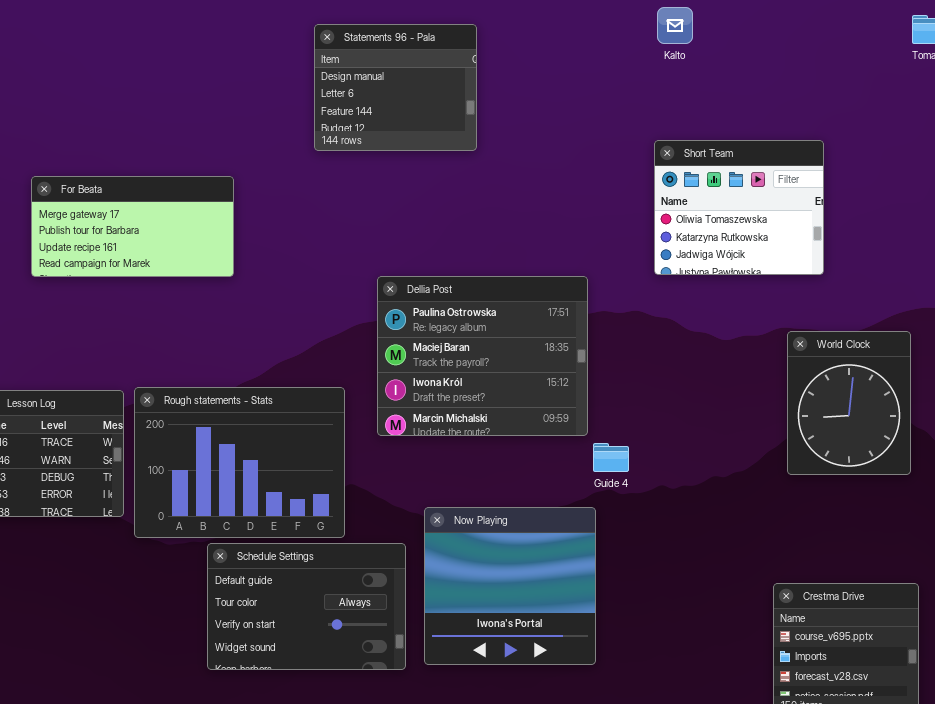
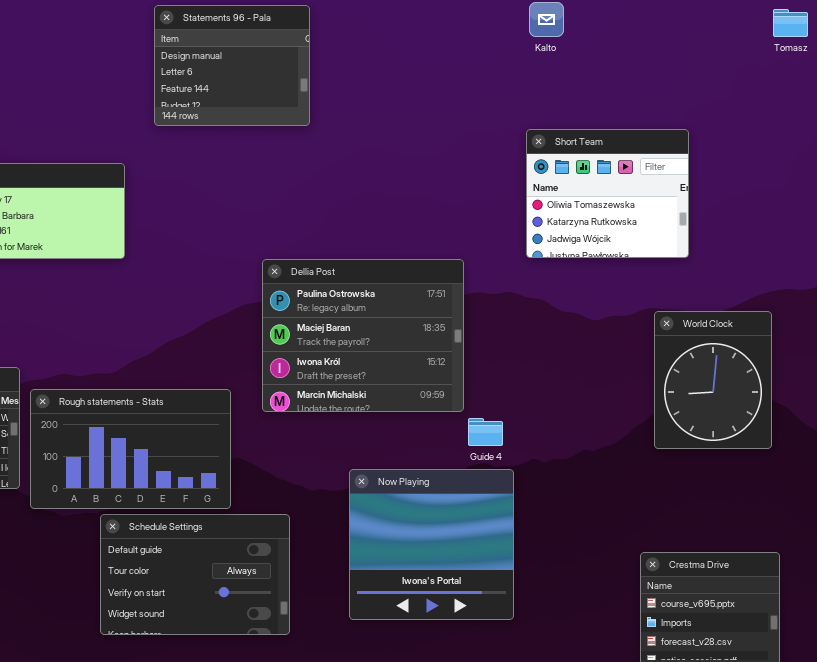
Statements 96 - Pala: [314,24,477,151] -> [154,5,310,126], moved
Rough statements - Stats: [134,387,345,538] -> [30,389,231,509], resized
Now Playing: [424,507,596,665] -> [349,469,514,620], moved

